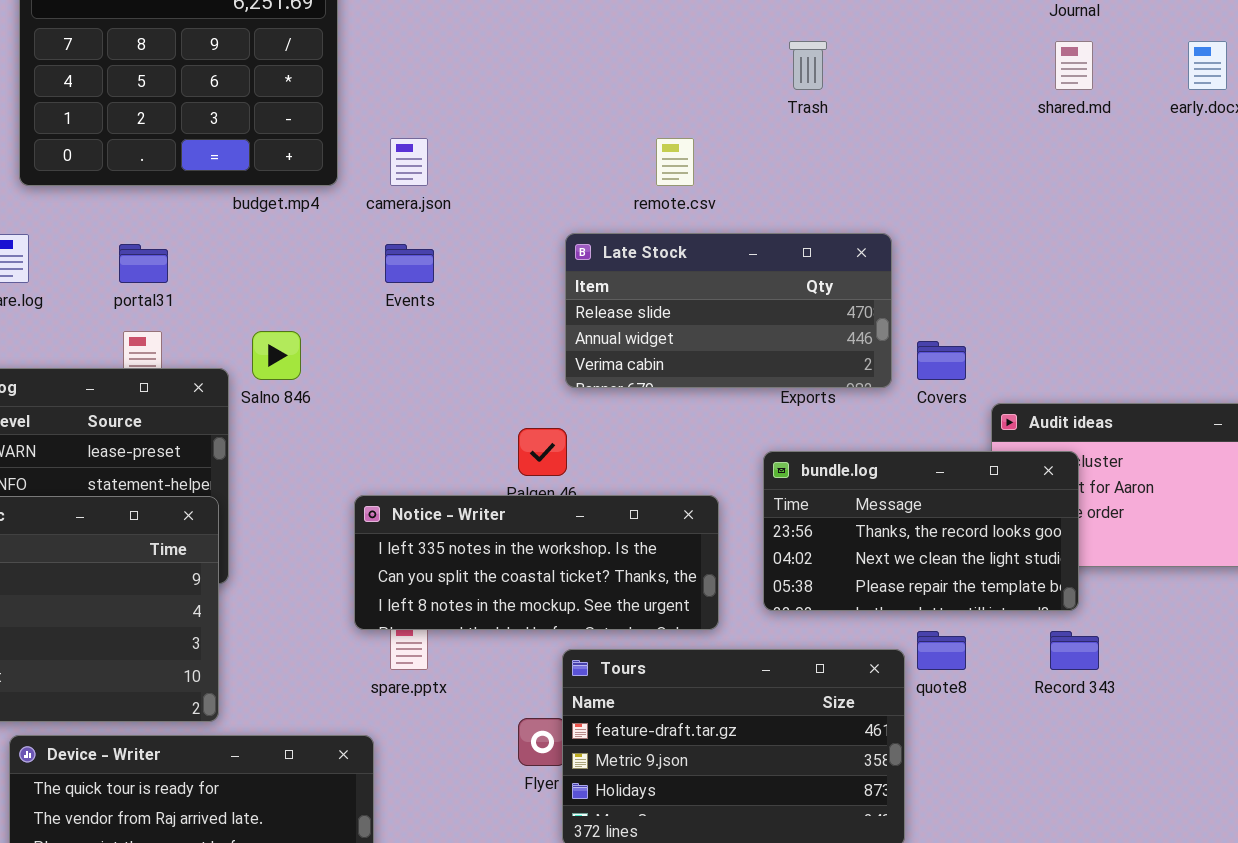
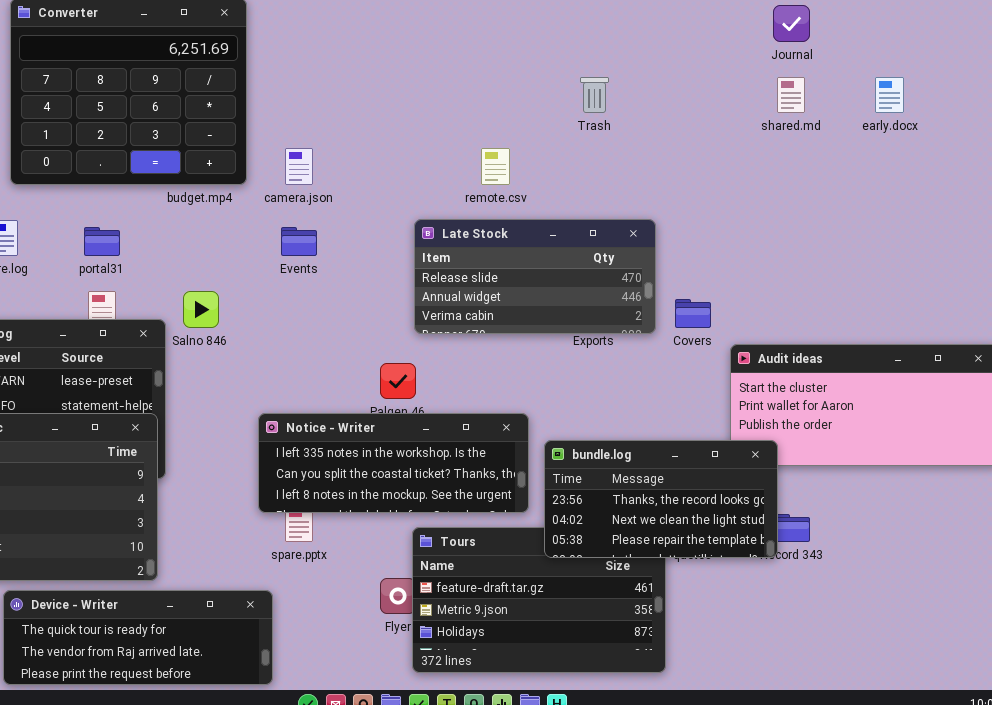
bundle.log: [763,451,1079,611] -> [544,440,778,558], moved

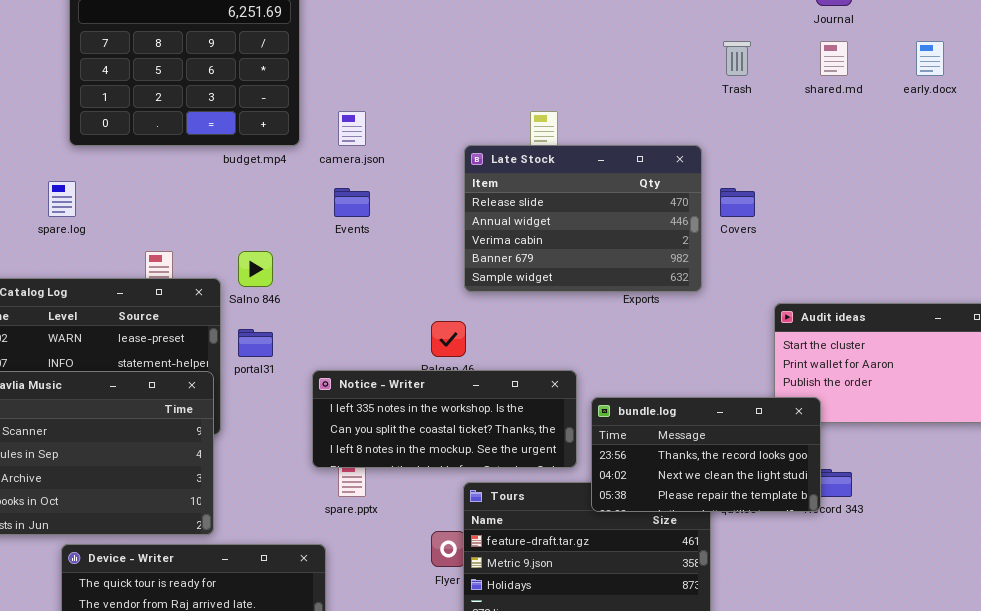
Trash: [580,77,609,113] -> [723,41,751,76], moved
Late Stock: [414,219,656,334] -> [464,145,702,292], resized
portal31: [84,227,120,256] -> [238,329,273,357], moved
Covers: [675,299,711,328] -> [720,188,755,217], moved

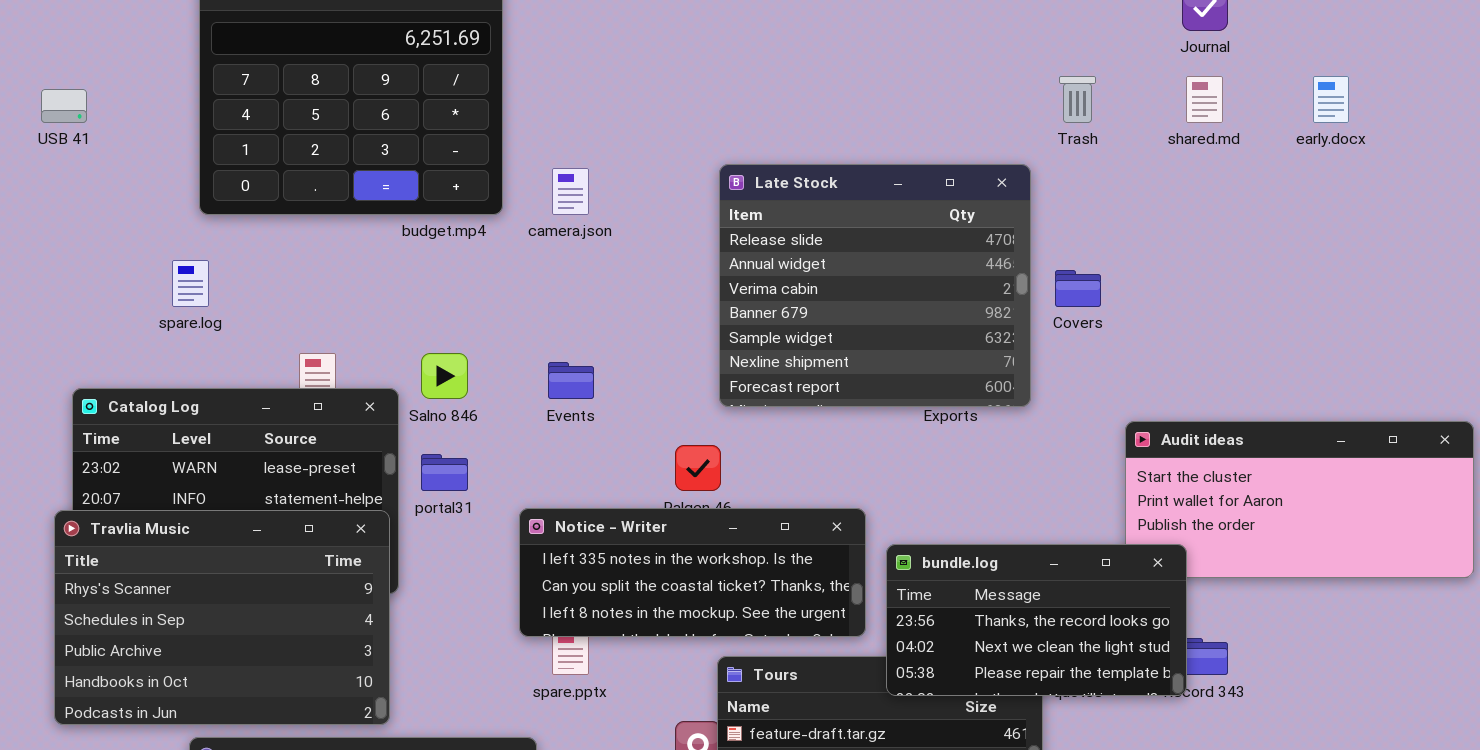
Late Stock: [464,145,702,292] -> [719,164,1031,407], resized
Events: [334,188,370,217] -> [548,362,594,399], moved

